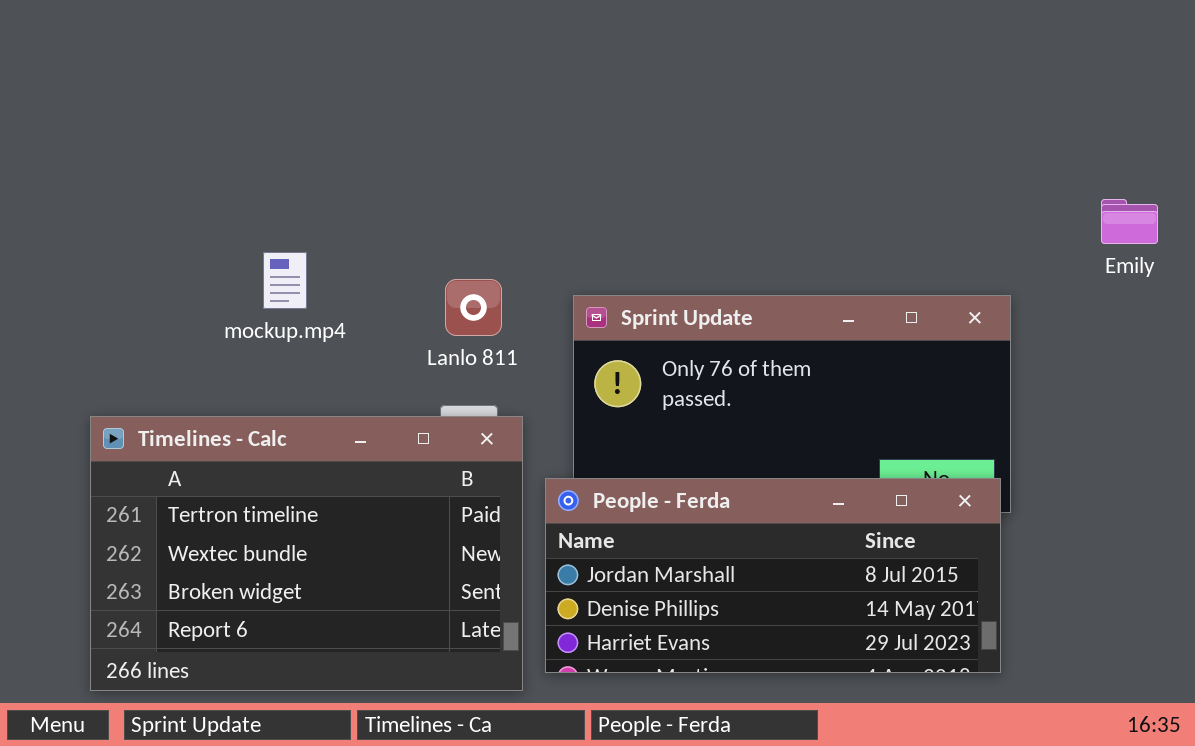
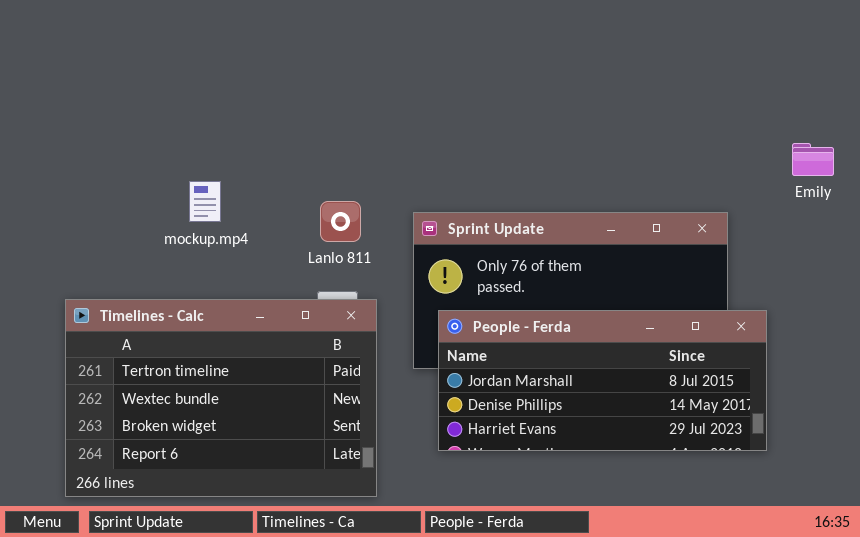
People - Ferda: [545,478,1001,673] -> [438,310,767,451], moved

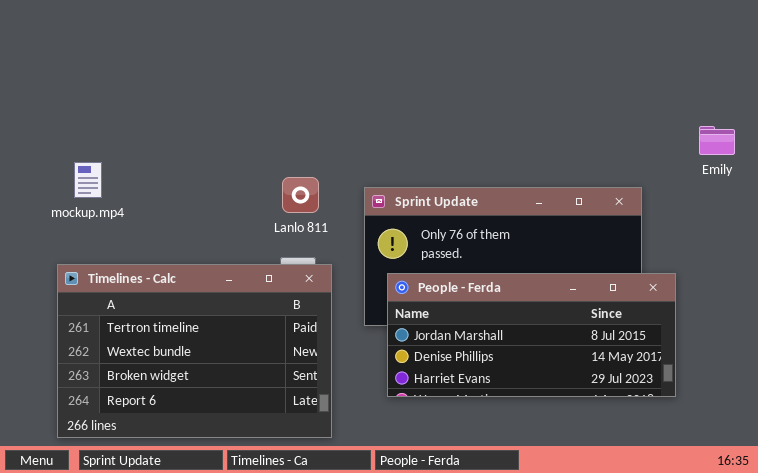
mockup.mp4: [189,181,221,222] -> [74,162,102,198], moved

